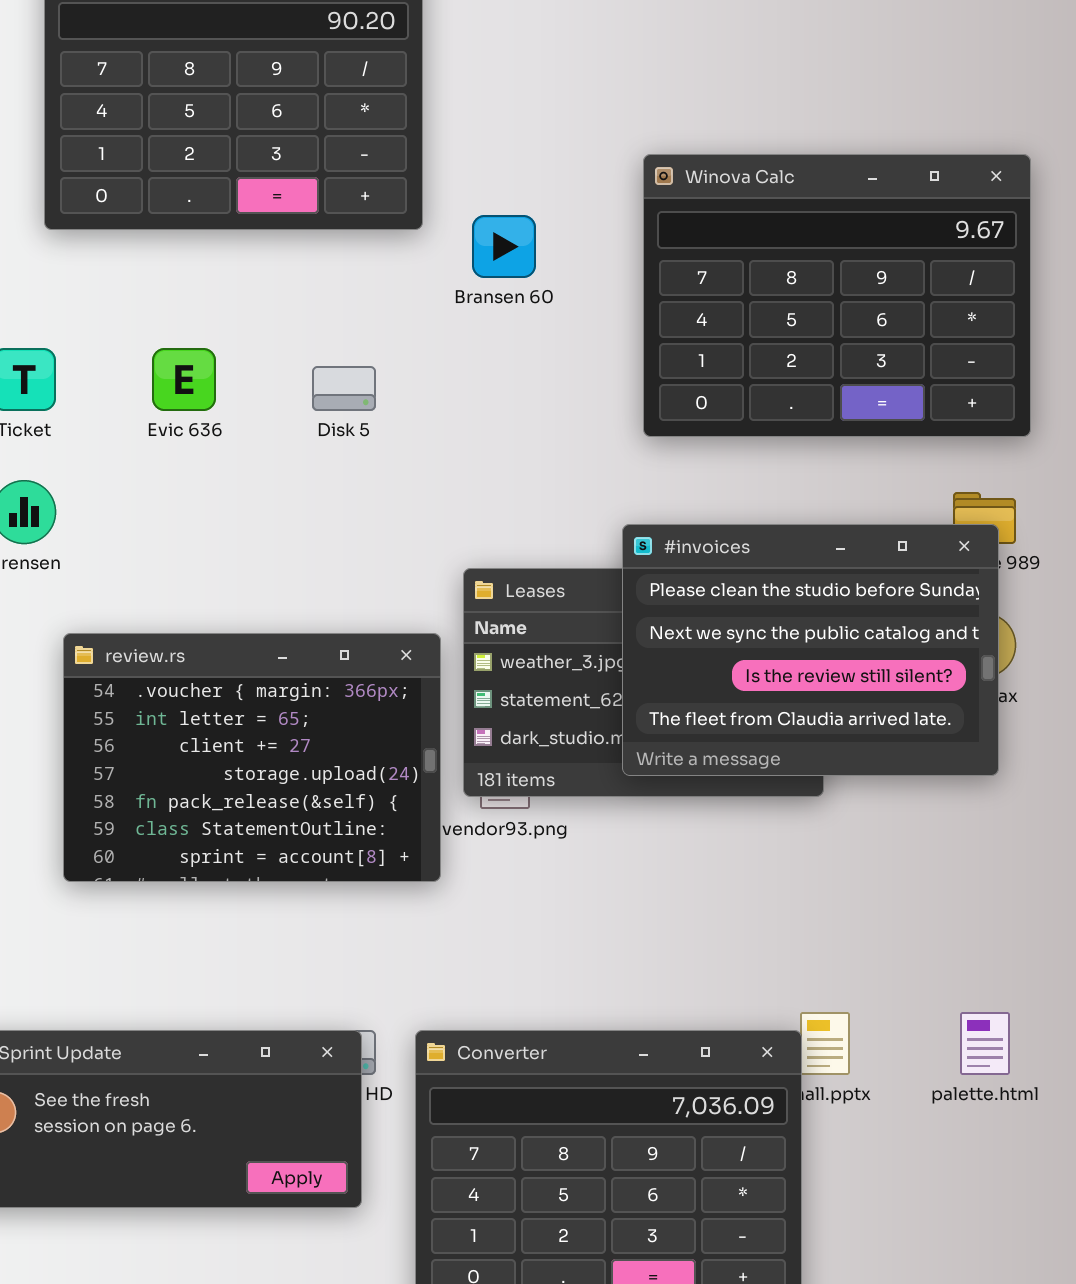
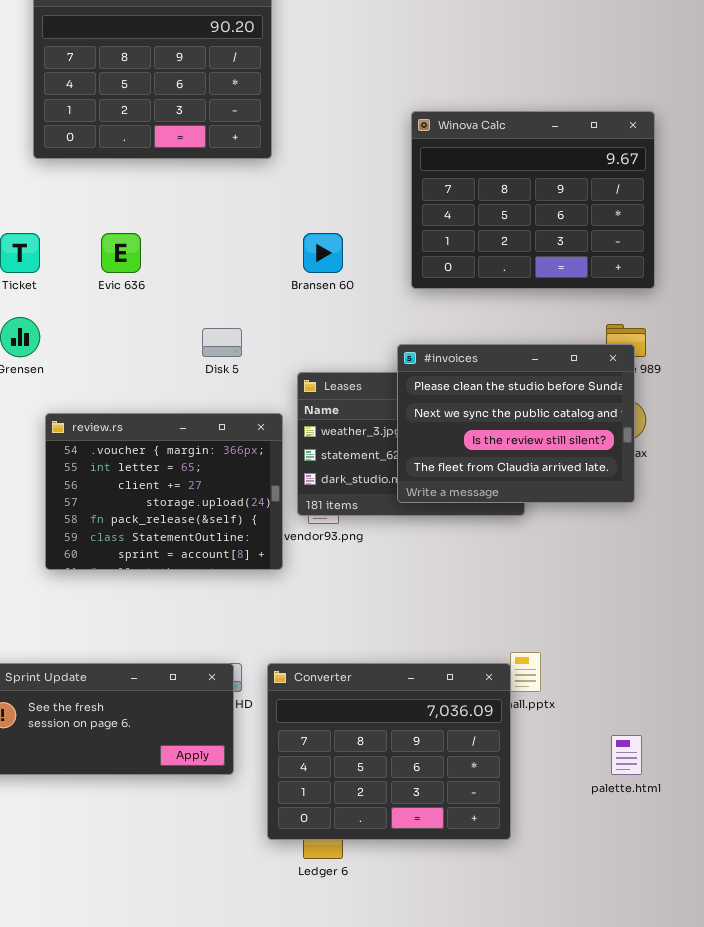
Bransen 60: [472,215,536,278] -> [303,233,343,273], moved
Disk 5: [312,366,376,411] -> [202,328,242,357], moved
palette.html: [960,1012,1010,1075] -> [611,735,642,775], moved

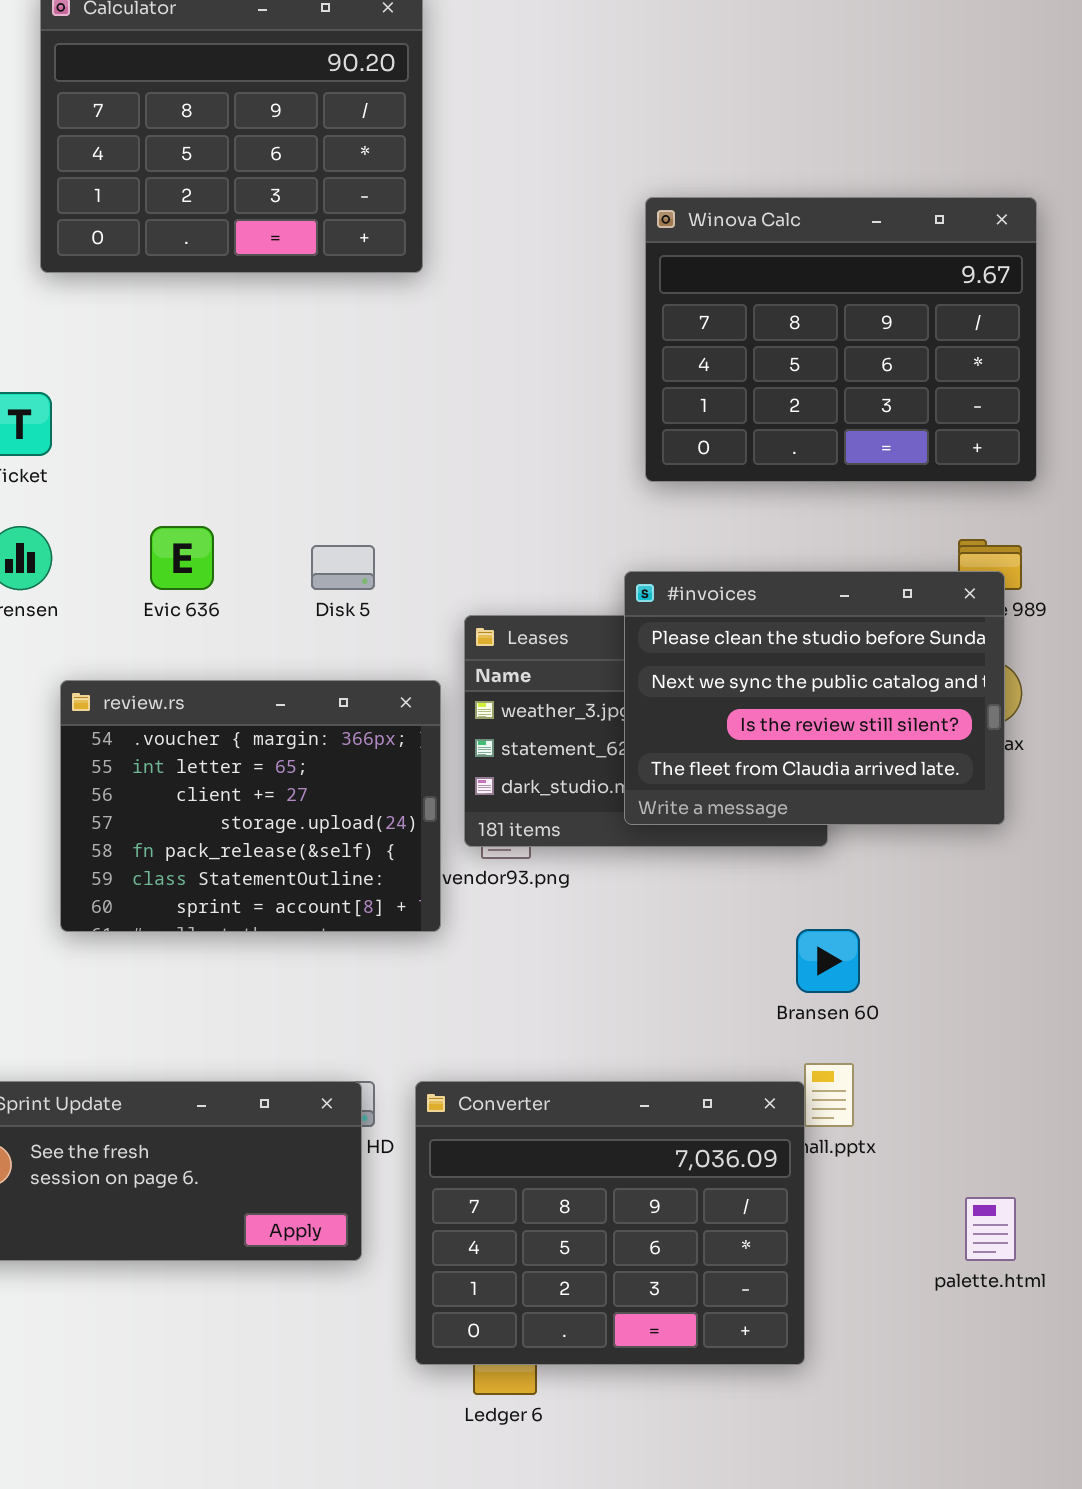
Evic 636: [101,233,141,273] -> [150,526,214,590], moved
Bransen 60: [303,233,343,273] -> [796,929,860,993], moved

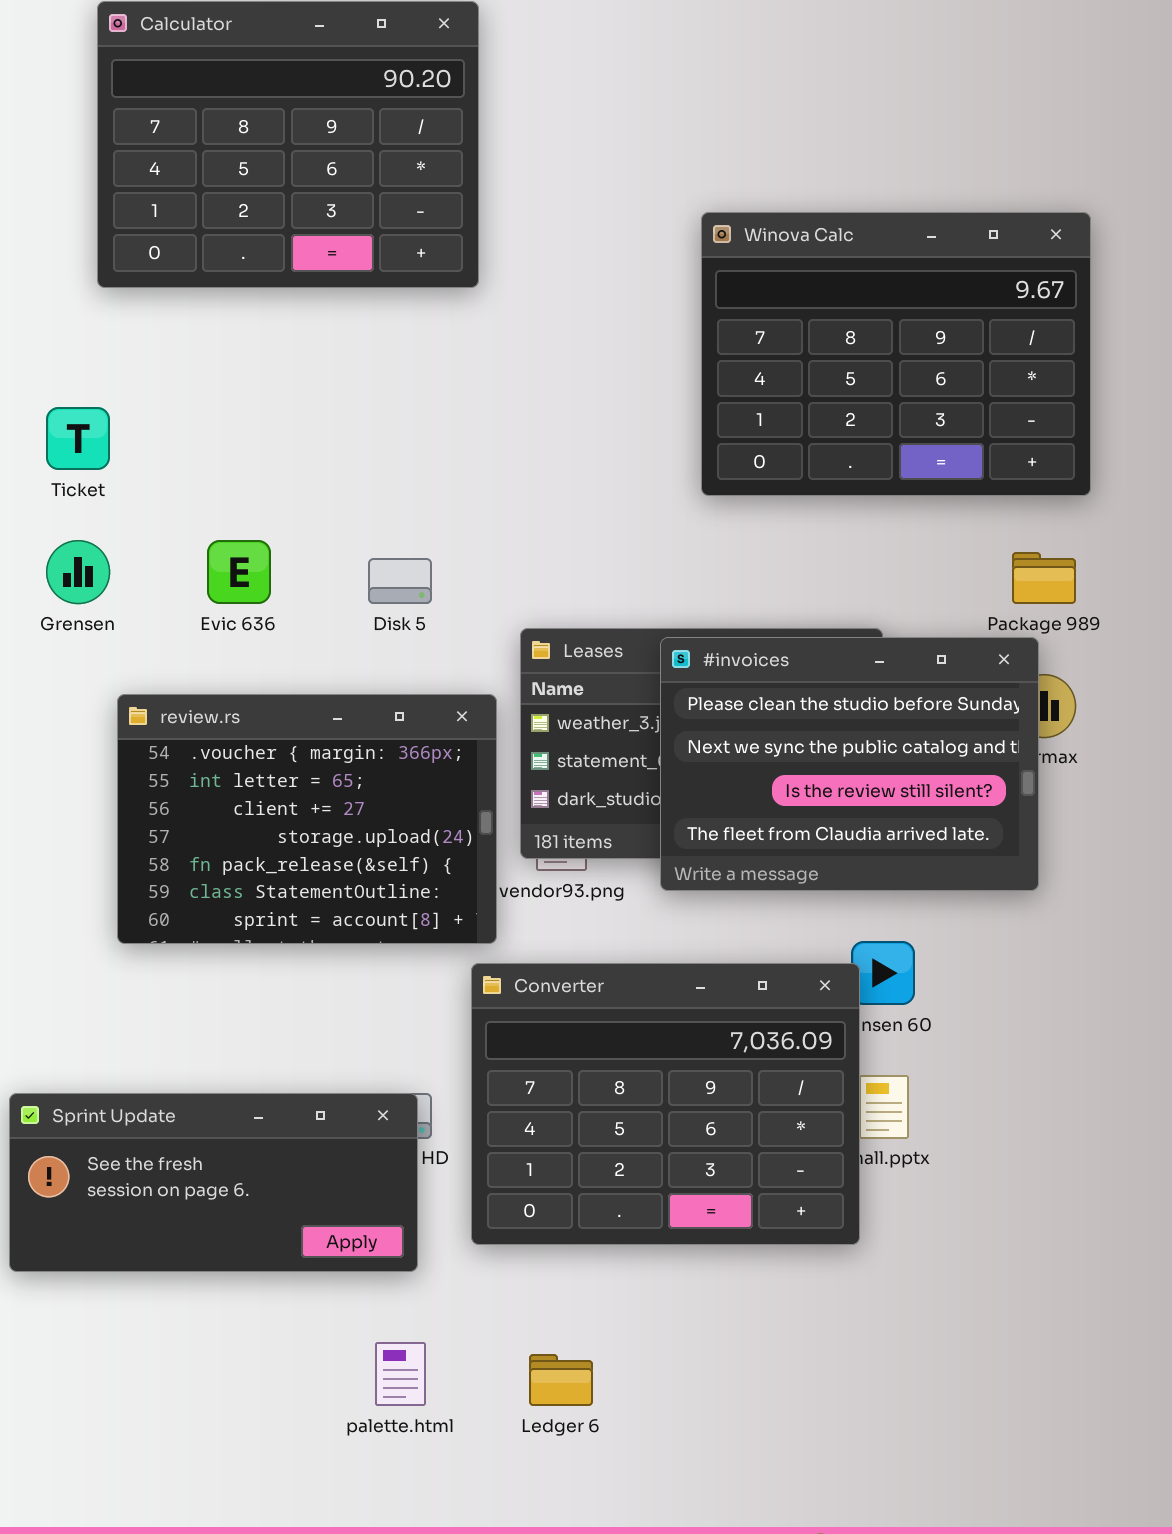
#invoices: [624,571,1005,825] -> [660,637,1039,891], moved
Converter: [415,1081,805,1365] -> [471,963,860,1245], moved
palette.html: [965,1197,1016,1261] -> [375,1342,426,1406], moved

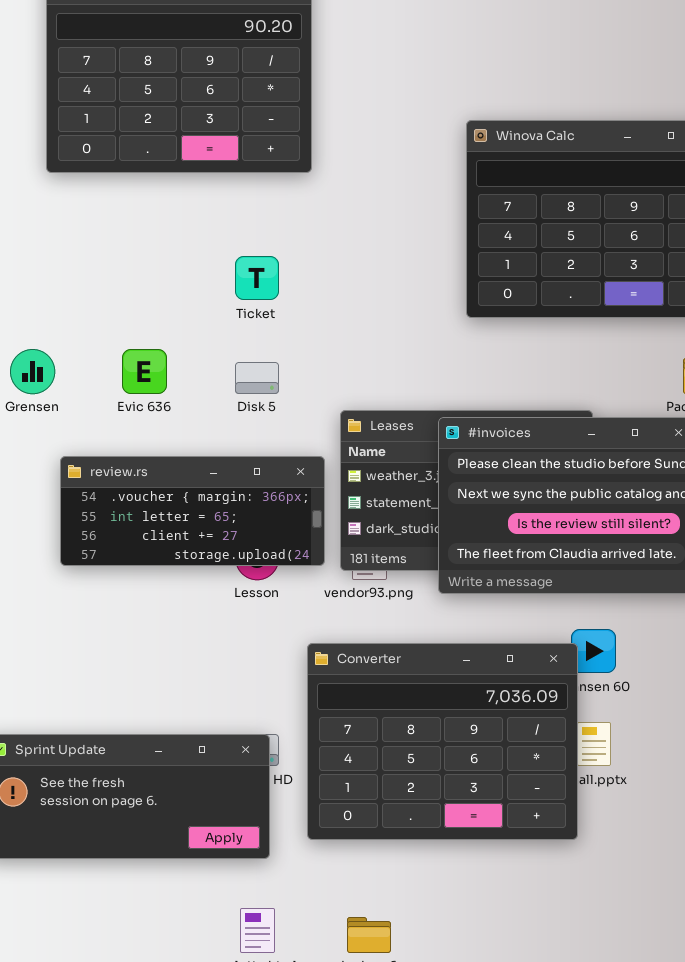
Ticket: [46,407,110,470] -> [235,256,279,300], moved
review.rs: [117,694,497,944] -> [60,456,325,566], resized

